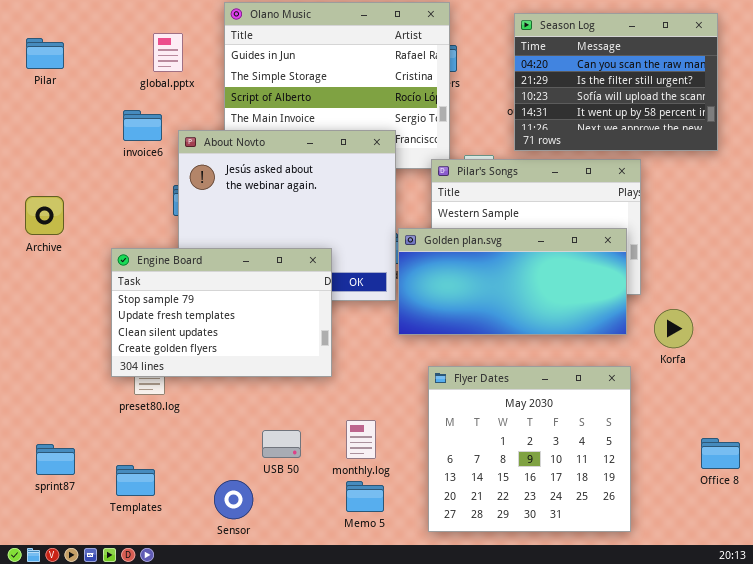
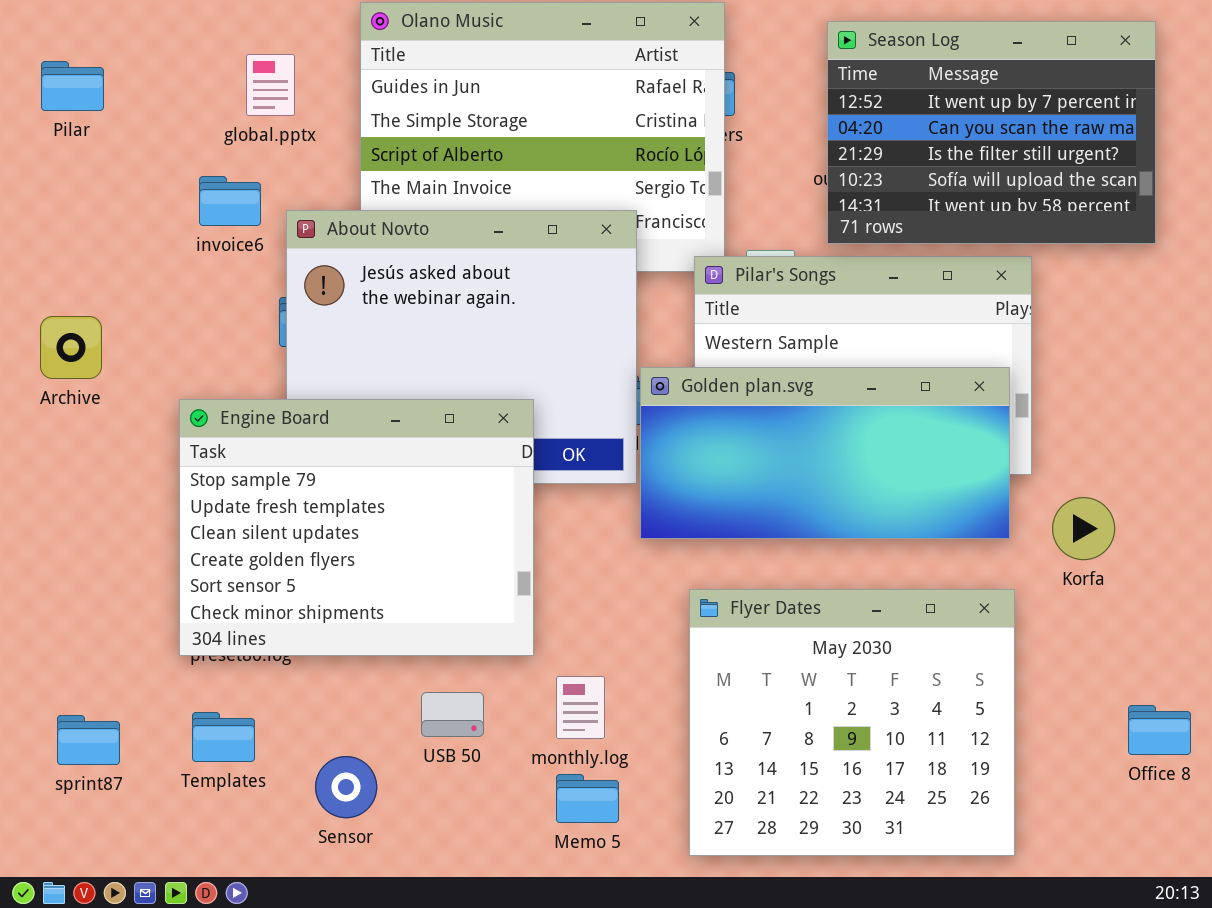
Season Log: [514,13,718,151] -> [827,21,1156,244], scrolled up 1 row
Engine Board: [111,248,332,377] -> [179,399,534,656], resized
Templates: [116,465,155,496] -> [192,712,255,762], moved
Sensor: [214,480,253,519] -> [315,756,377,818], moved

